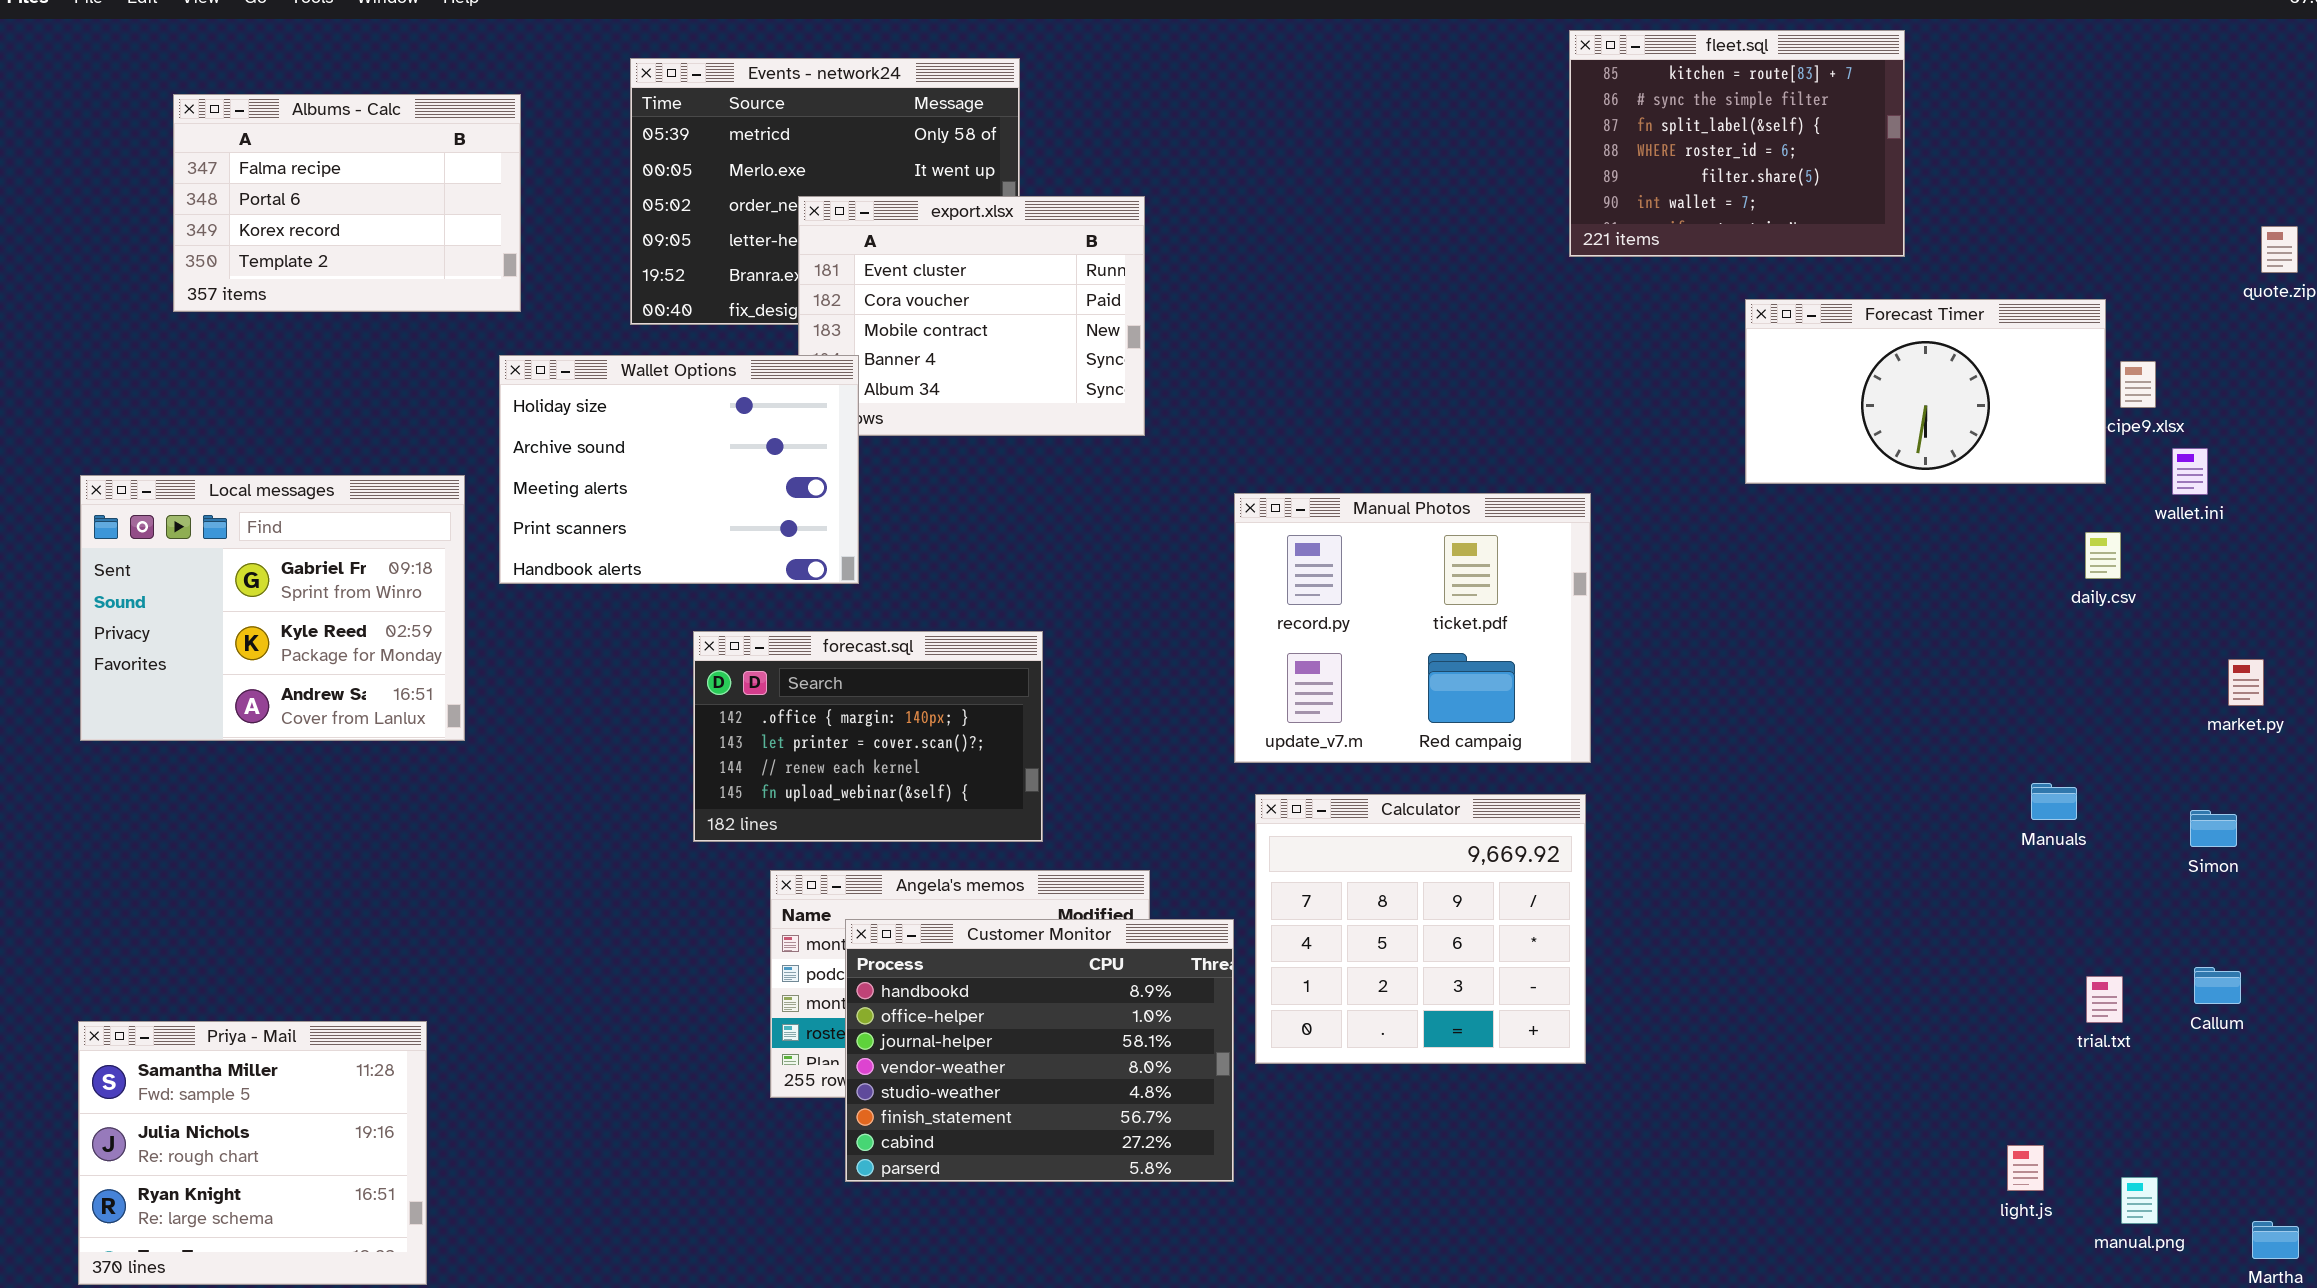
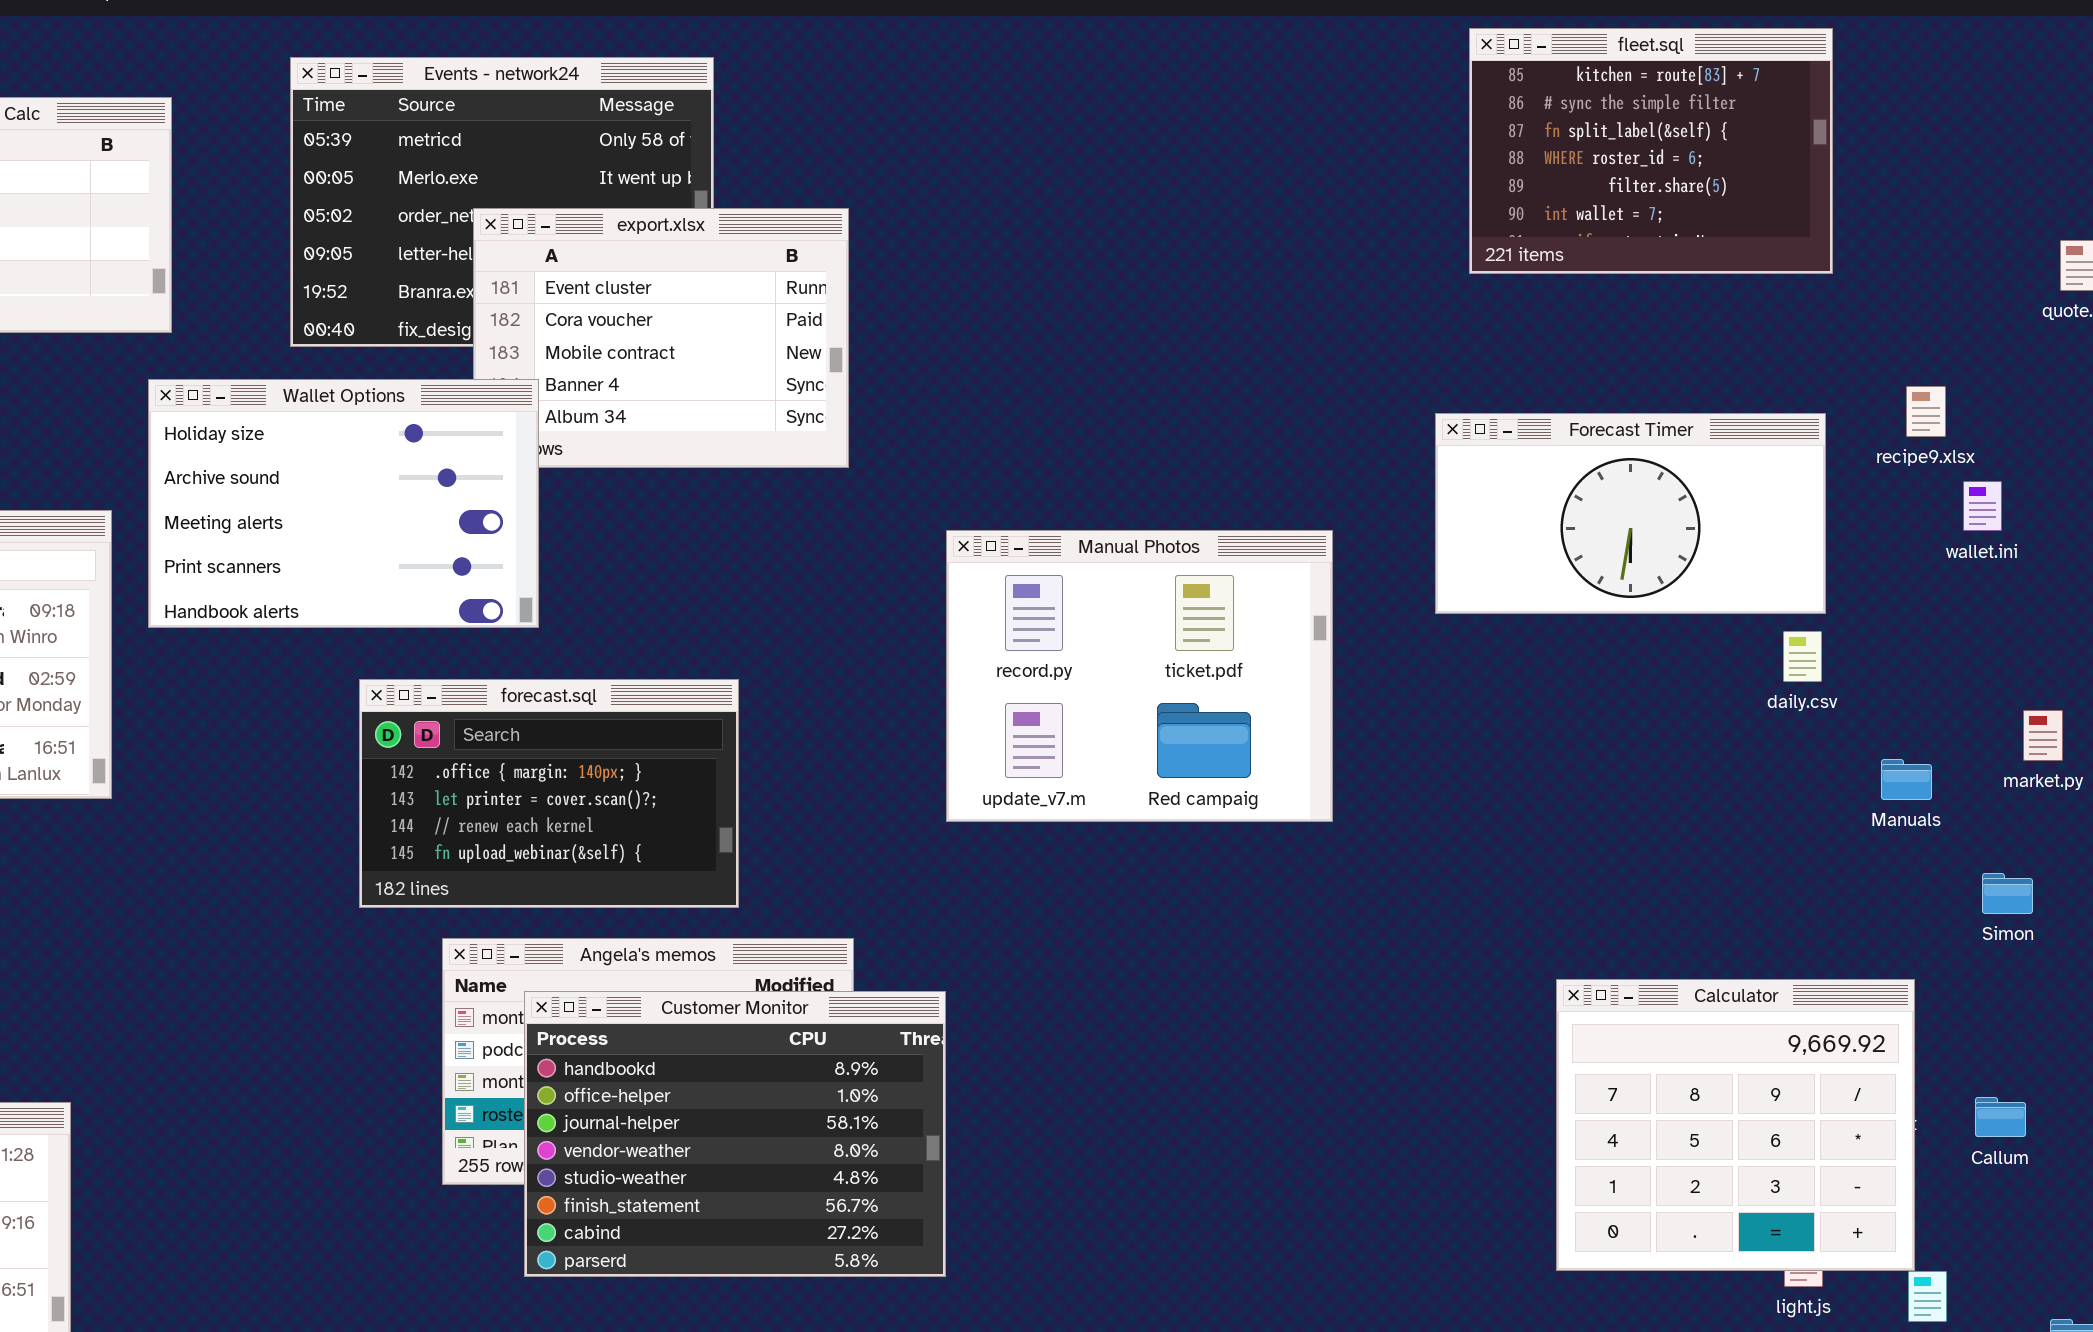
fleet.sql: [1569,30,1905,257] -> [1469,28,1833,274], moved
Forecast Timer: [1745,299,2106,484] -> [1435,413,1826,614], moved
daily.csv: [2085,532,2121,579] -> [1783,631,1822,682], moved
Manuals: [2031,783,2077,820] -> [1881,759,1932,800], moved
Calculator: [1255,794,1586,1064] -> [1556,979,1915,1271], moved
Callum: [2194,967,2241,1004] -> [1975,1097,2026,1137], moved

